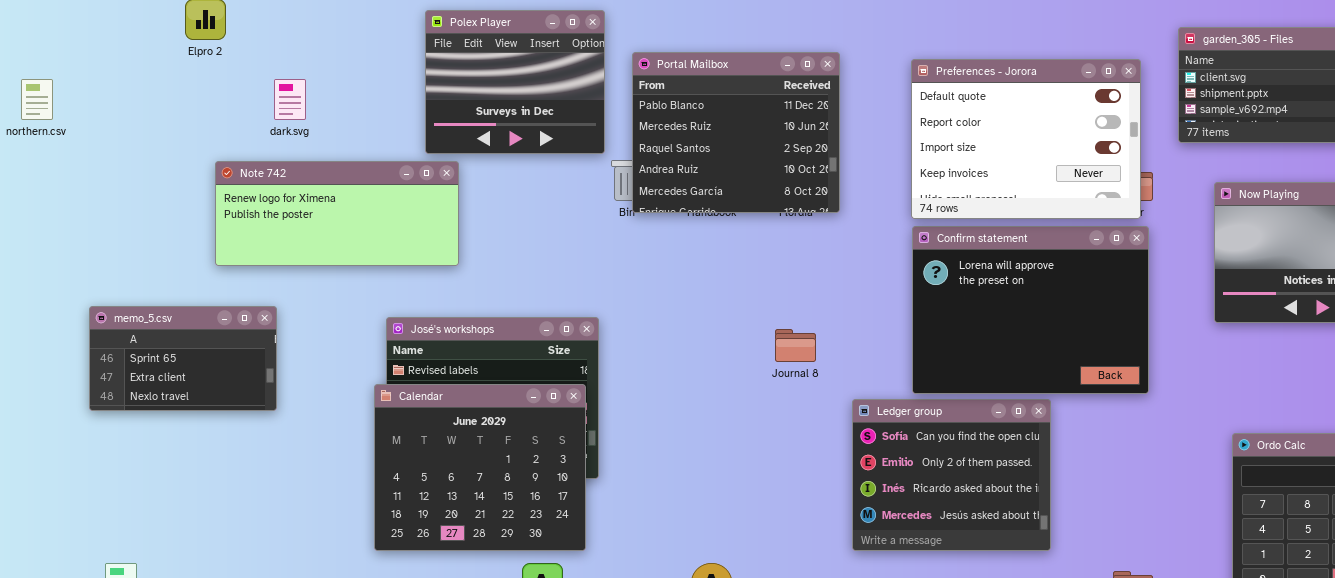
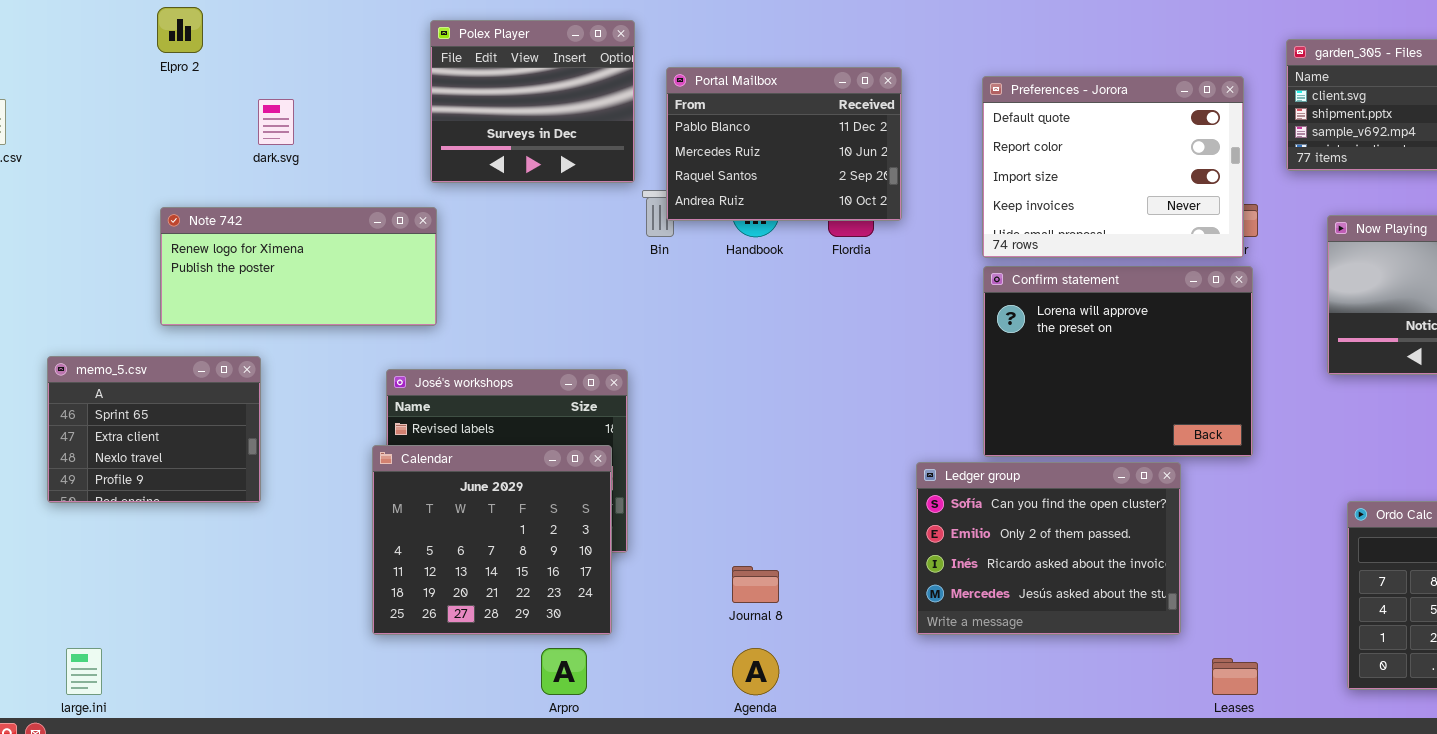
Portal Mailbox: [632,52,840,213] -> [666,67,902,221], resized
Note 742: [215,161,459,266] -> [160,207,437,326], moved
memo_5.csv: [89,306,277,411] -> [47,356,261,503], resized
Journal 8: [775,329,816,362] -> [732,566,779,603], moved
Ledger group: [852,399,1051,551] -> [916,462,1181,635], resized

